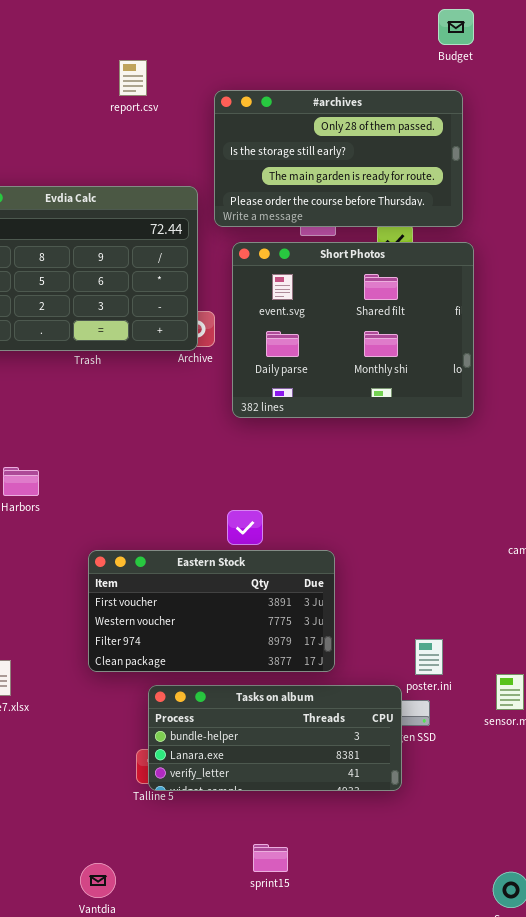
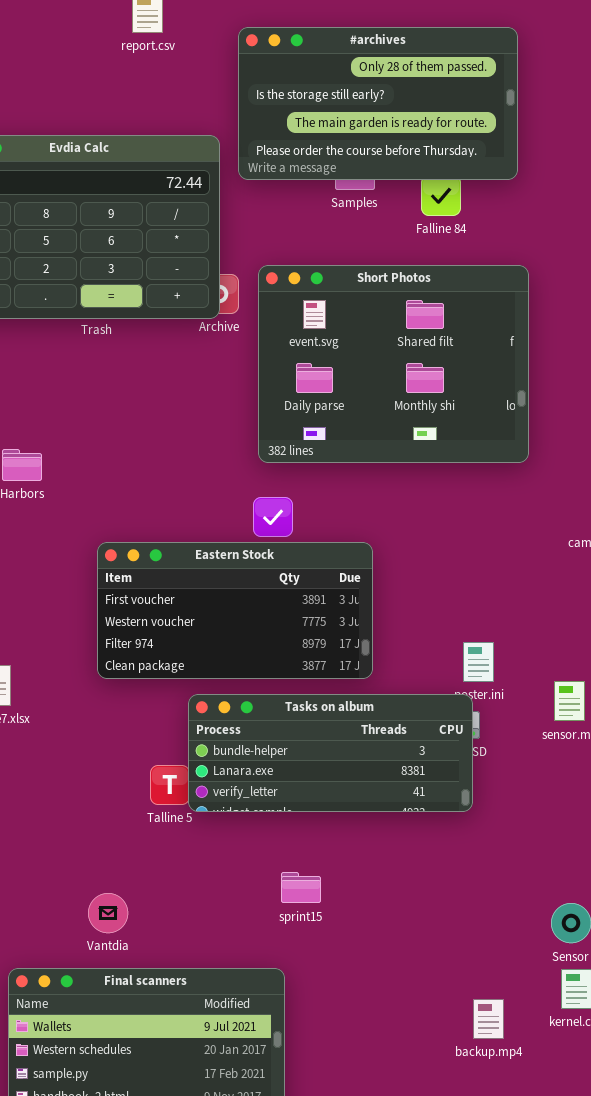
Short Photos: [232,242,474,418] -> [258,265,529,463], moved
Tasks on album: [148,685,402,791] -> [188,694,473,812], moved

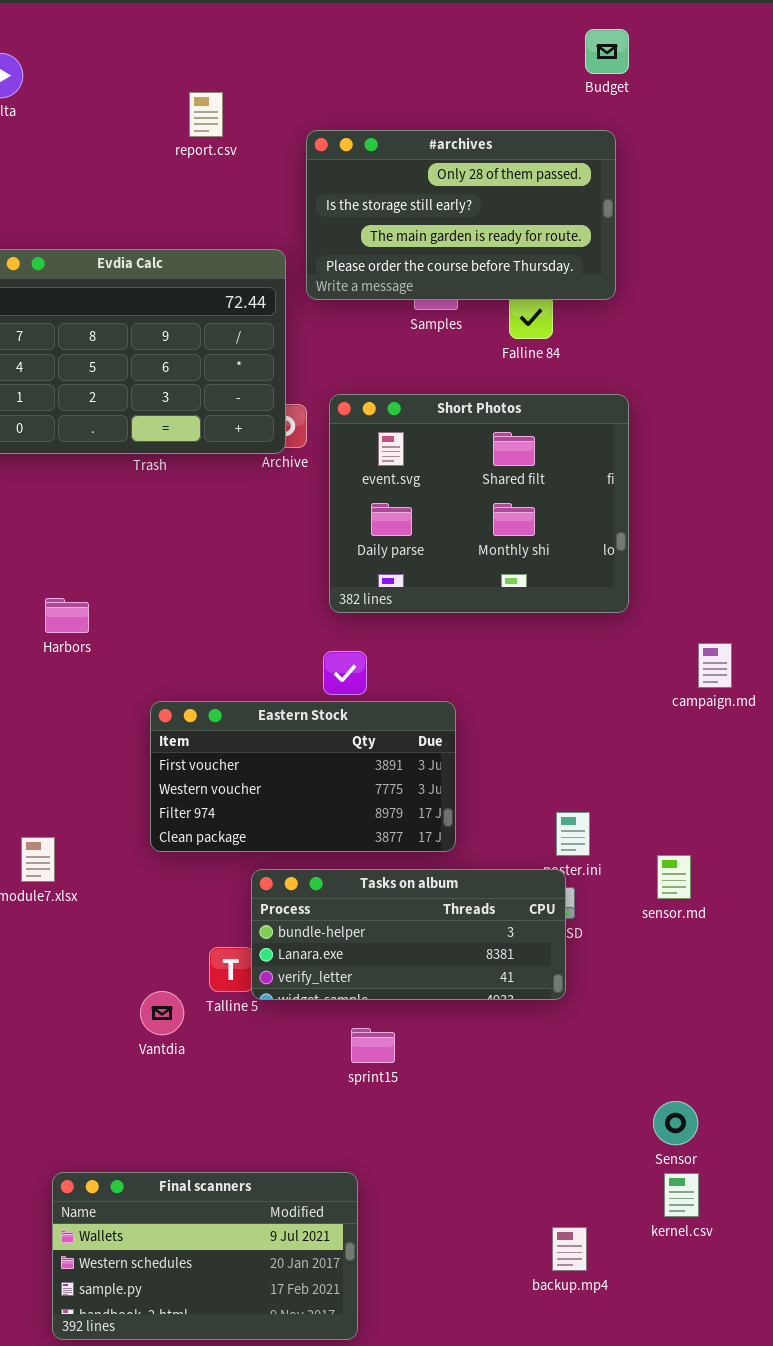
sprint15: [281,872,321,903] -> [351,1028,395,1063], moved
Vantdia: [88,893,128,933] -> [140,991,184,1035], moved
backup.mp4: [473,999,504,1039] -> [552,1227,587,1271], moved

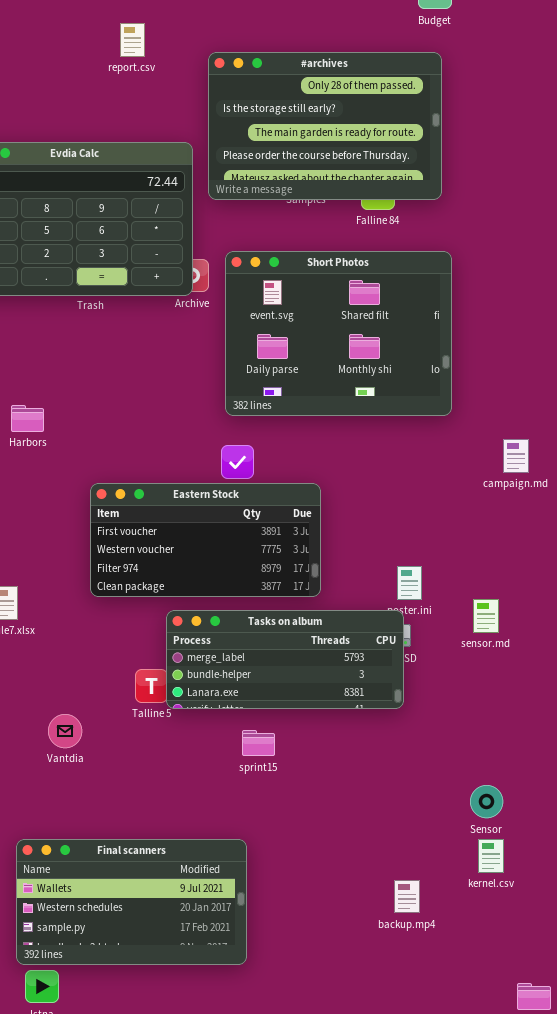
#archives: [306,130,616,300] -> [208,52,442,200], resized
Tasks on album: [251,869,566,1000] -> [166,610,404,709], scrolled up 1 row
Vantdia: [140,991,184,1035] -> [48,714,82,748], moved

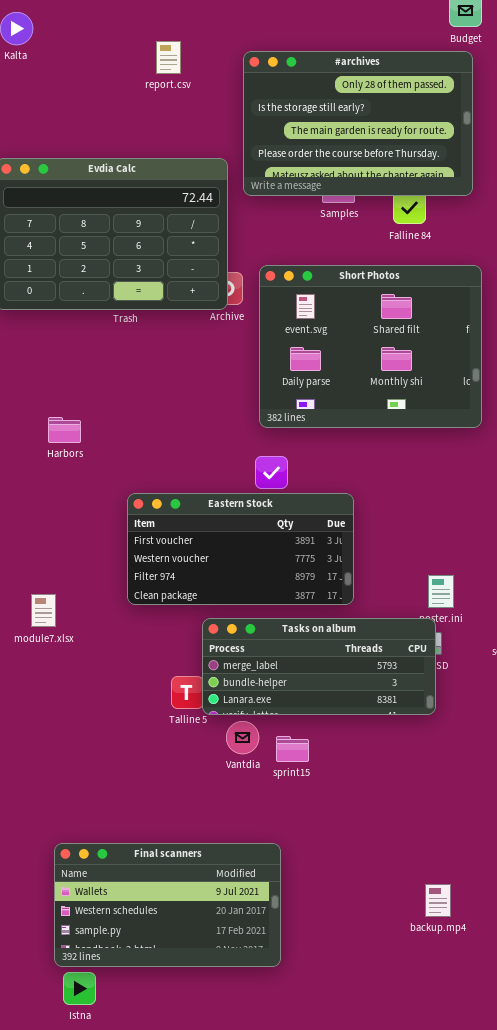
#archives: [208,52,442,200] -> [243,51,473,196], moved
Vantdia: [48,714,82,748] -> [226,721,259,754], moved

